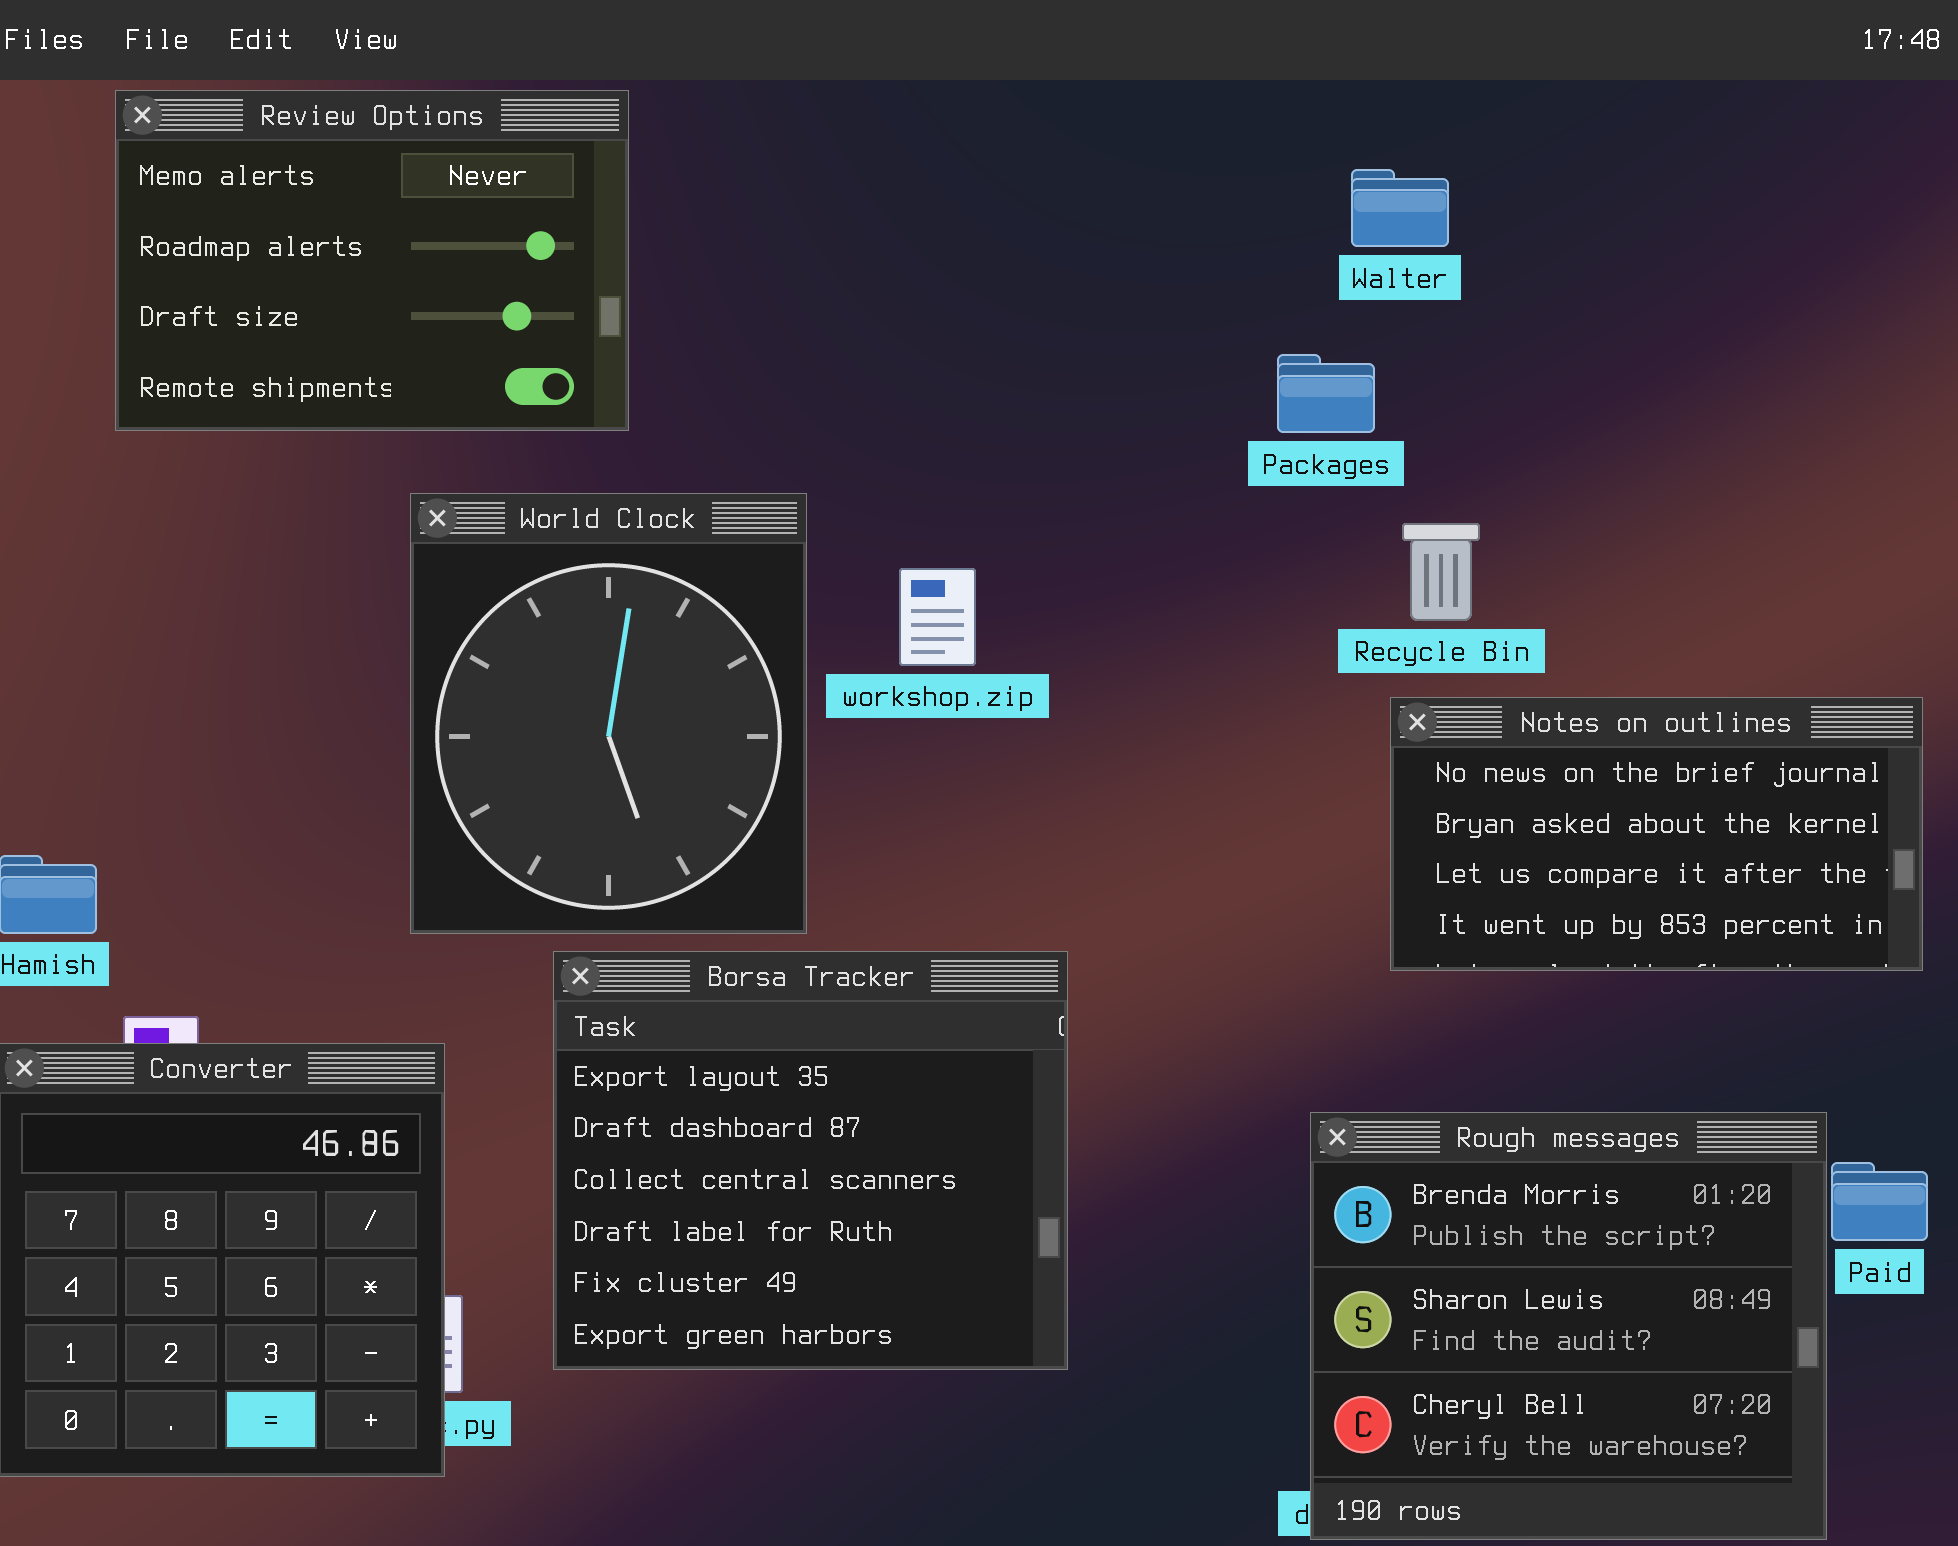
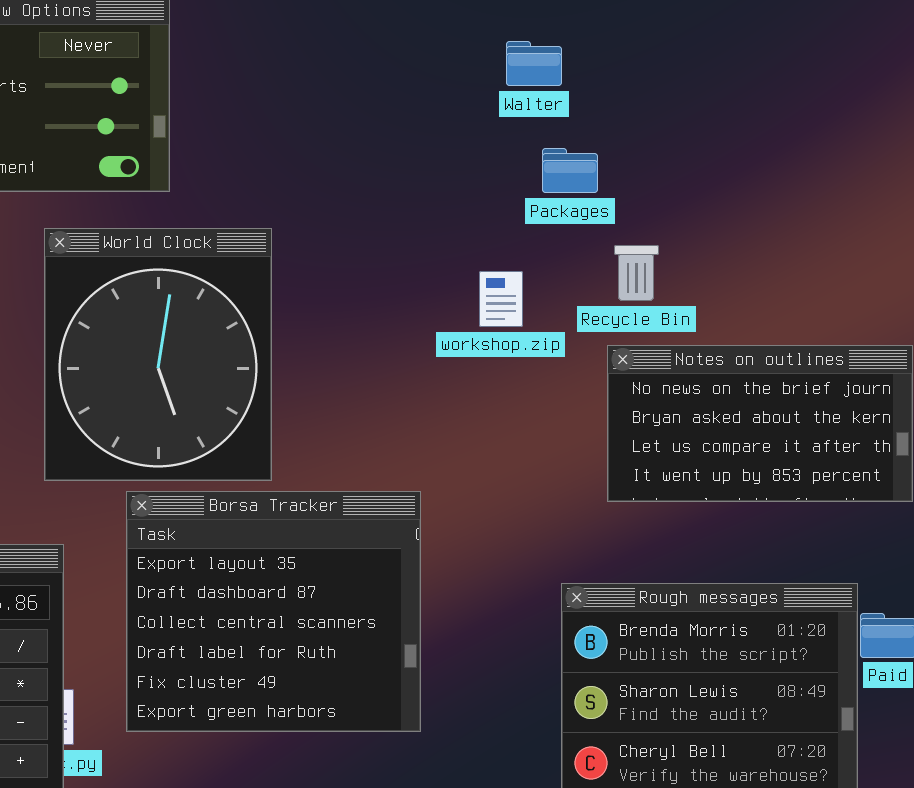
Walter: [1351,169,1449,247] -> [506,41,562,86], moved
workshop.zip: [899,568,976,666] -> [479,271,523,327], moved

